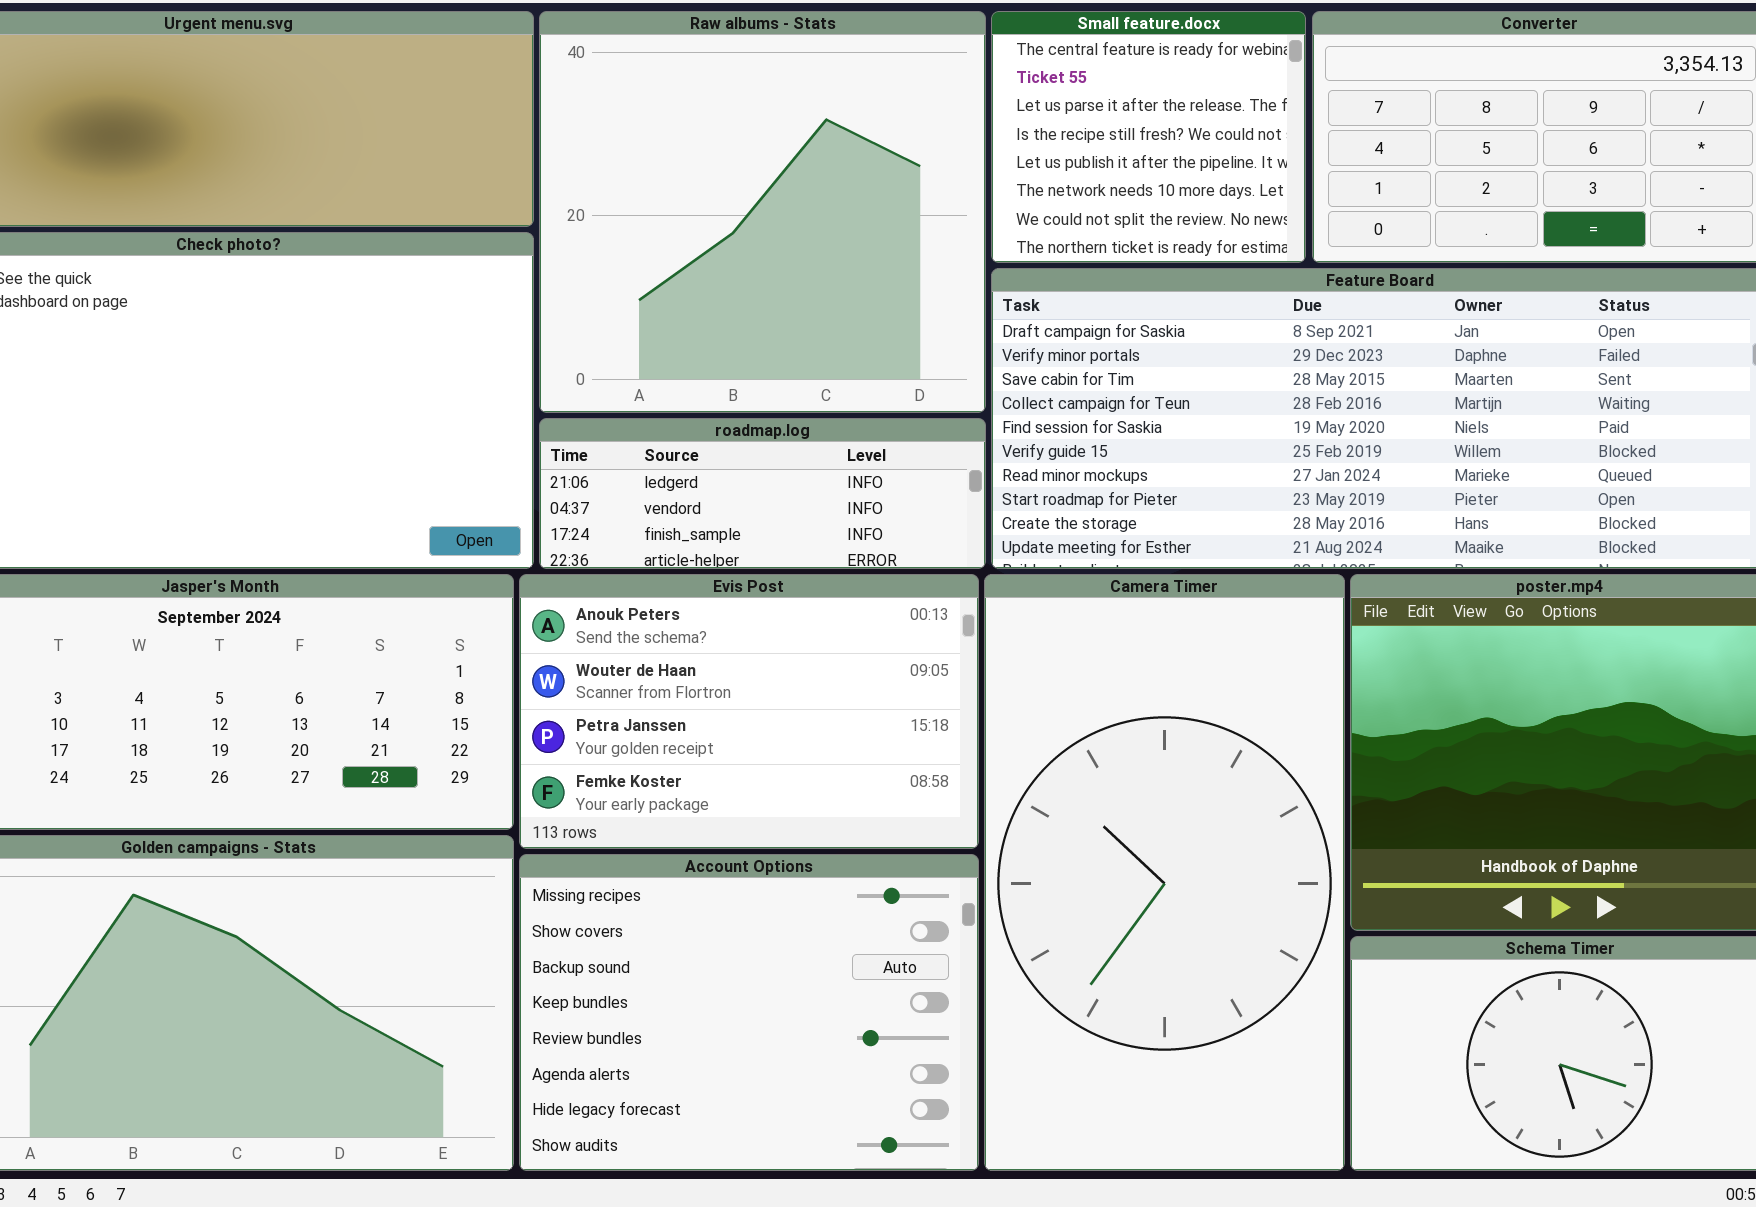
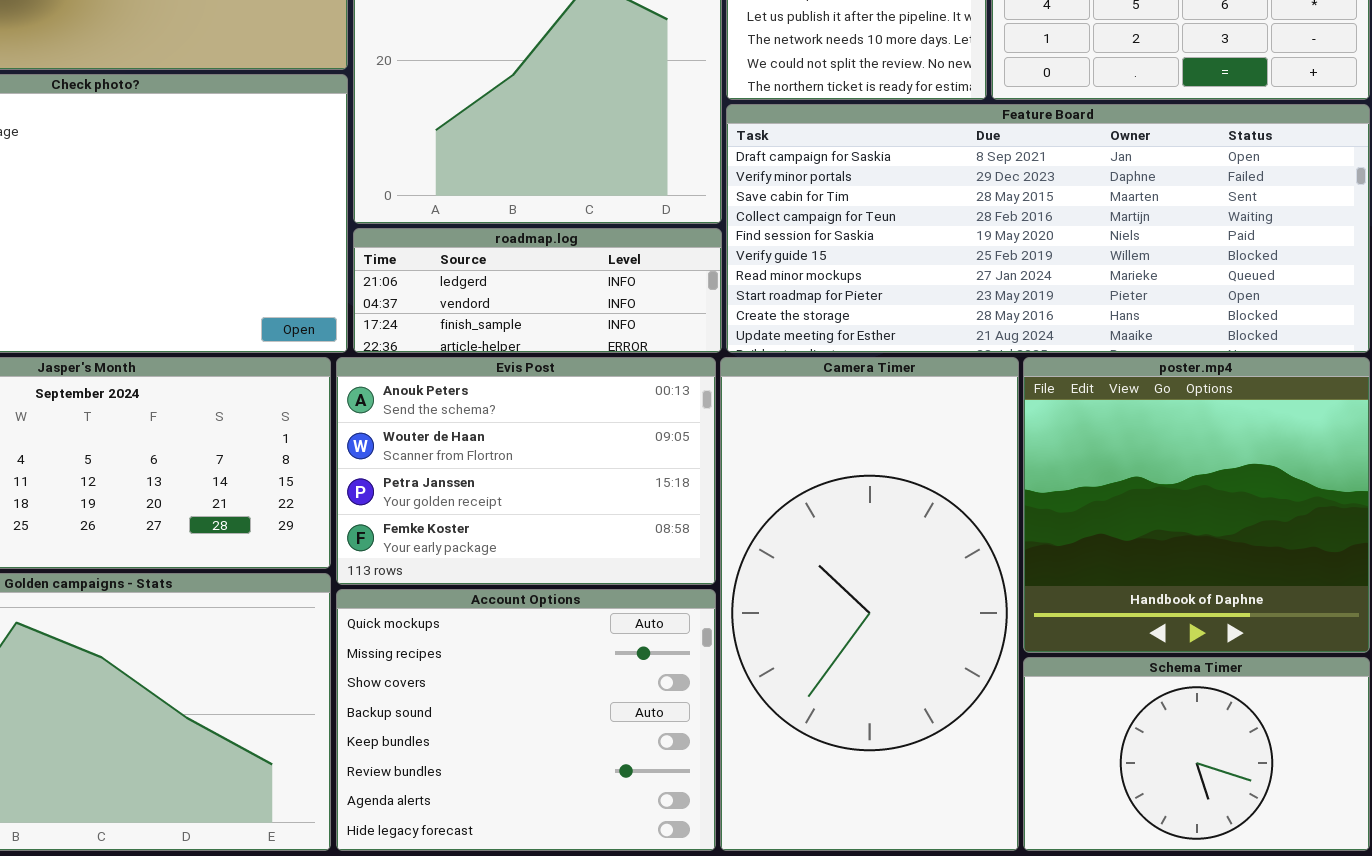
Account Options: [519,854,979,1171] -> [336,589,716,851], scrolled up 1 row

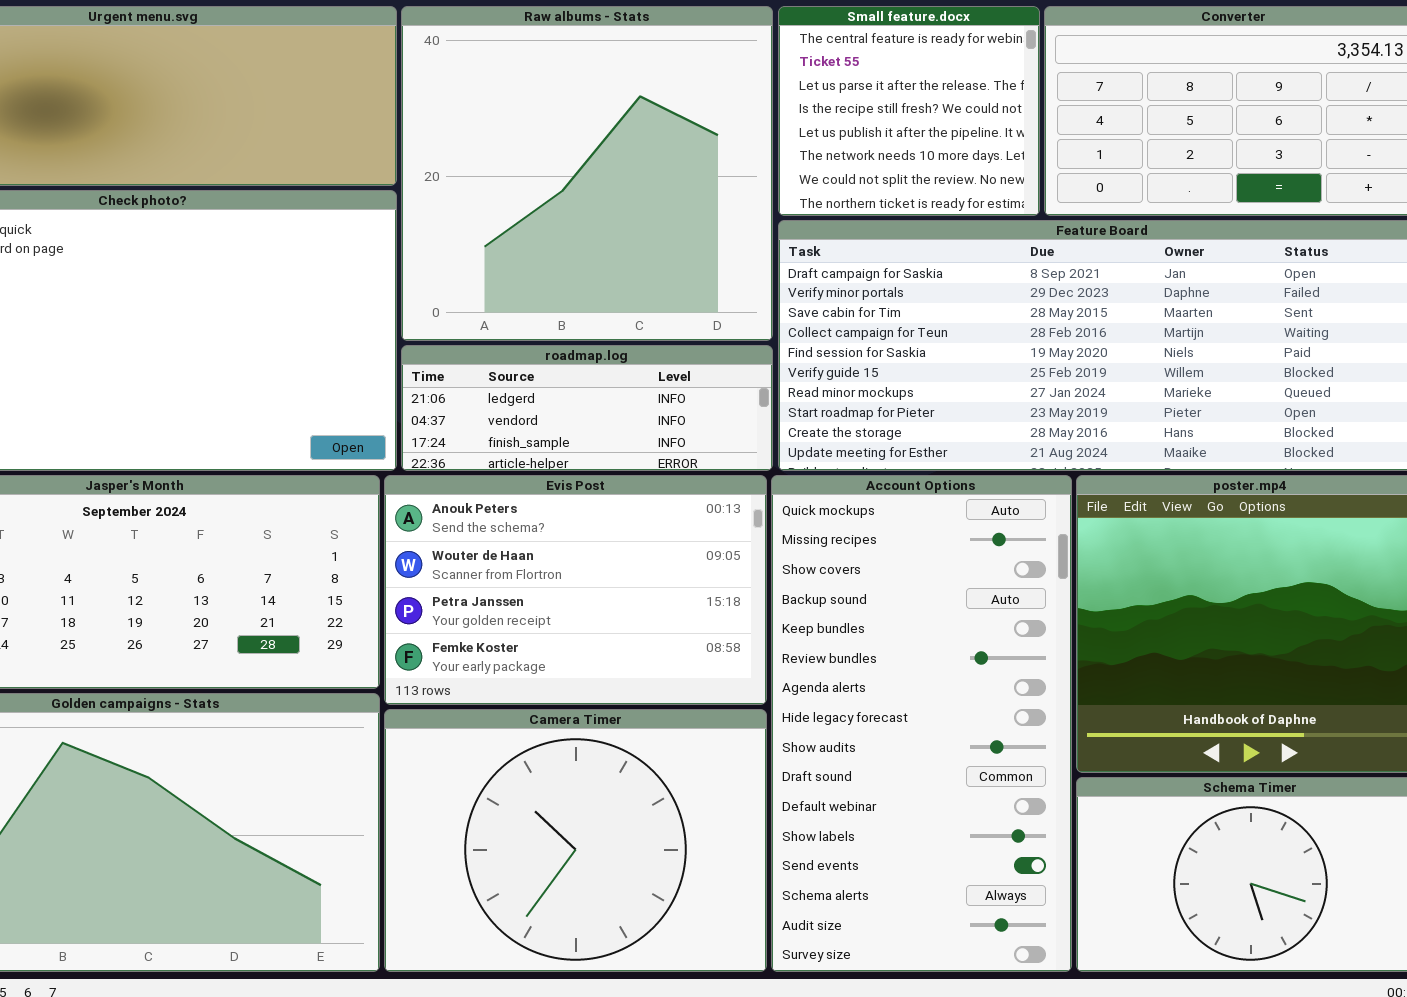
Camera Timer: [720,357,1019,851] -> [384,709,767,972], moved, resized
Account Options: [336,589,716,851] -> [771,475,1072,972], moved, resized

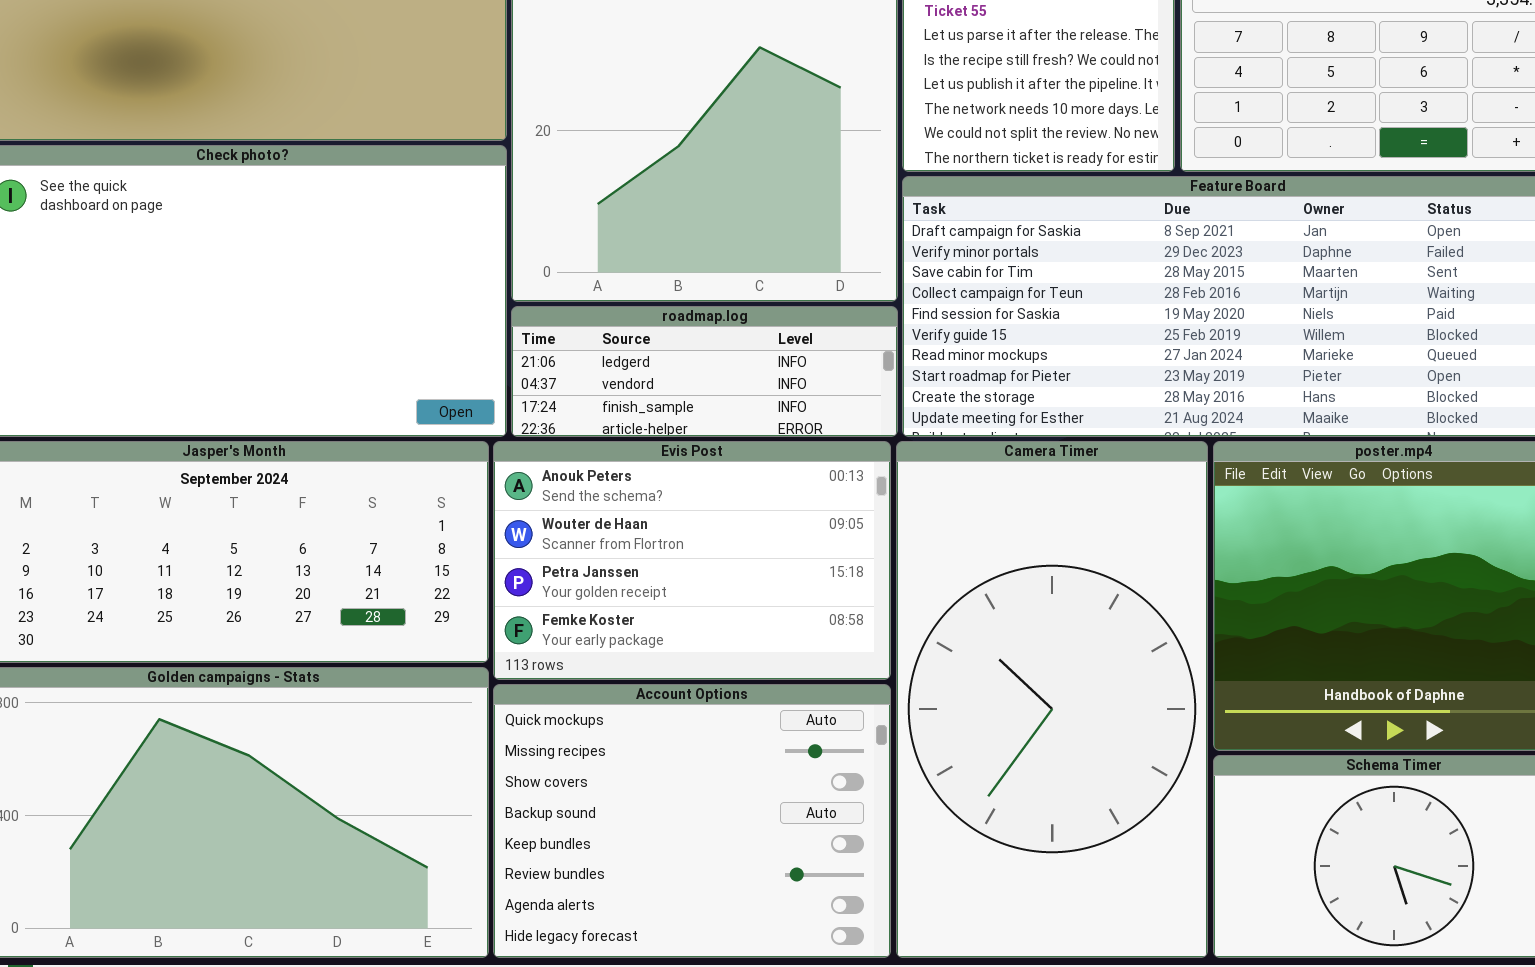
Account Options: [771,475,1072,972] -> [493,684,891,958], moved, resized
Camera Timer: [384,709,767,972] -> [896,441,1208,958], moved, resized

